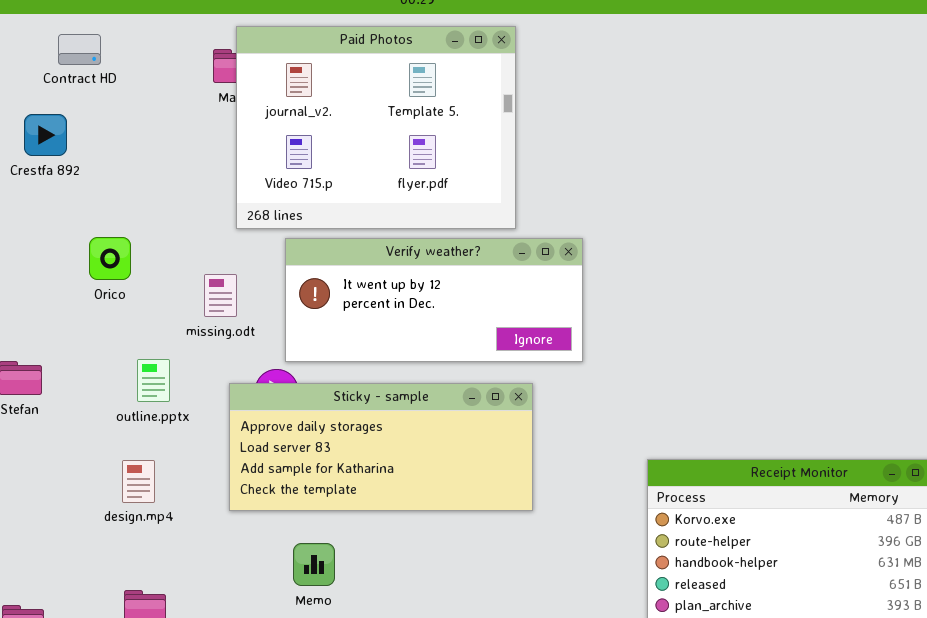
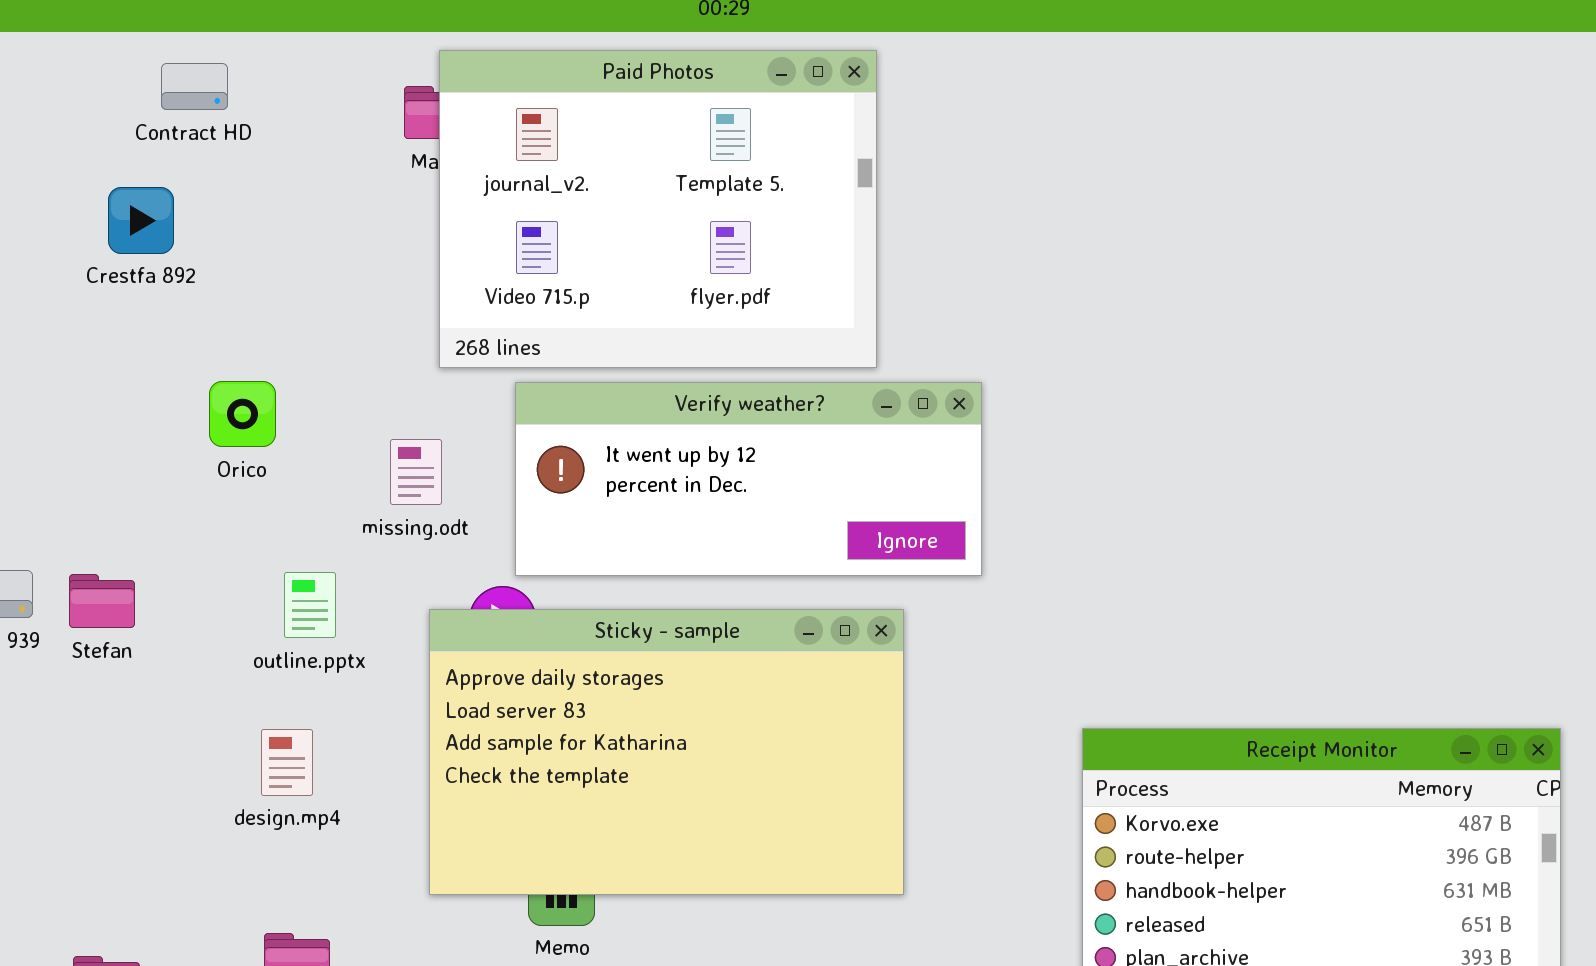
Sticky - sample: [229,383,533,511] -> [429,609,904,895], resized

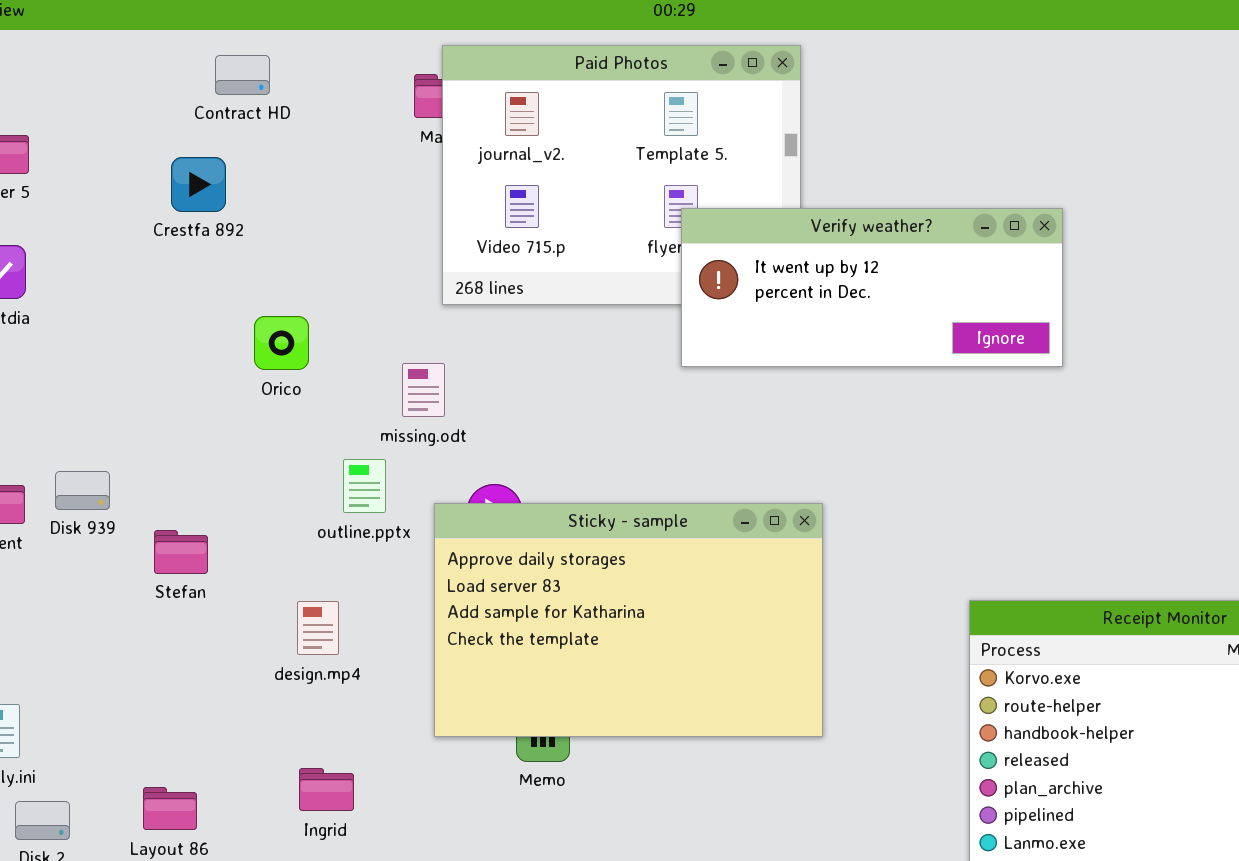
Verify weather?: [515,382,982,576] -> [681,208,1063,367], moved
outline.pptx: [284,572,336,638] -> [343,459,386,513], moved
Stefan: [69,574,135,628] -> [154,530,208,574], moved

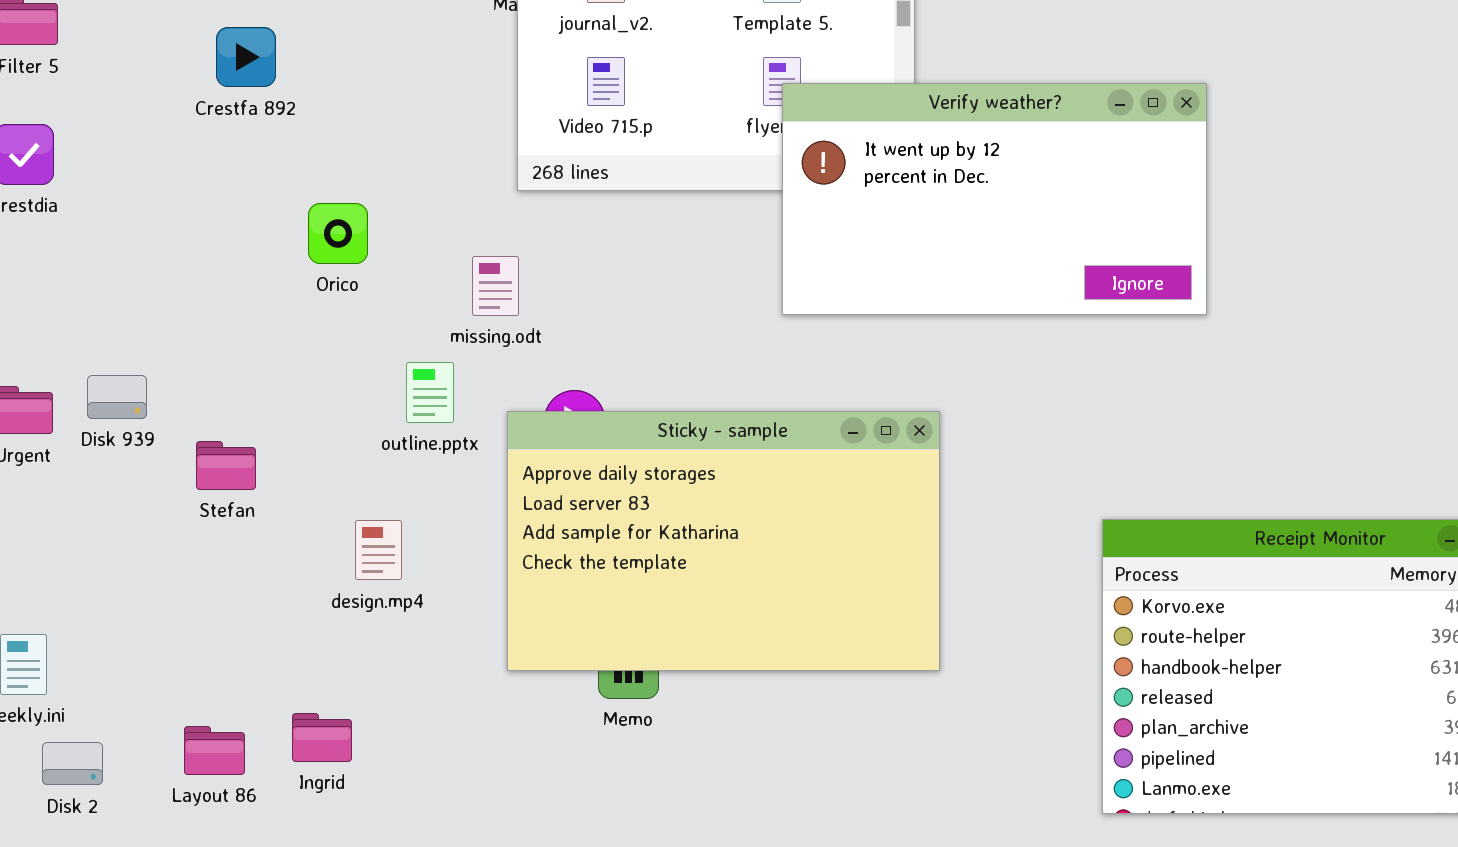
Verify weather?: [681,208,1063,367] -> [782,83,1207,315], resized
Ingrid: [299,768,354,811] -> [292,713,352,762], moved

